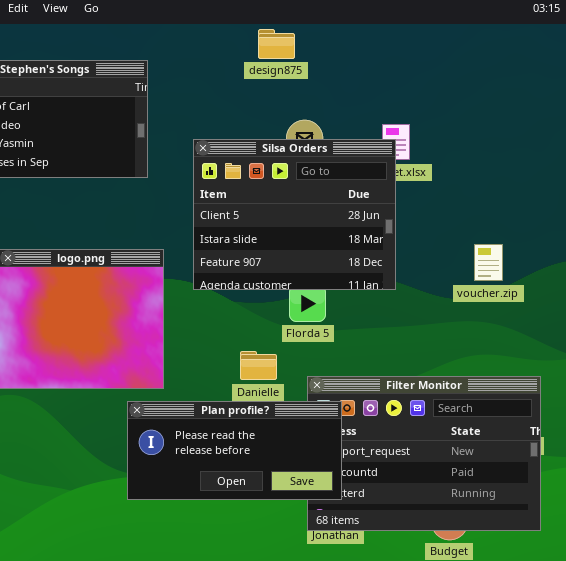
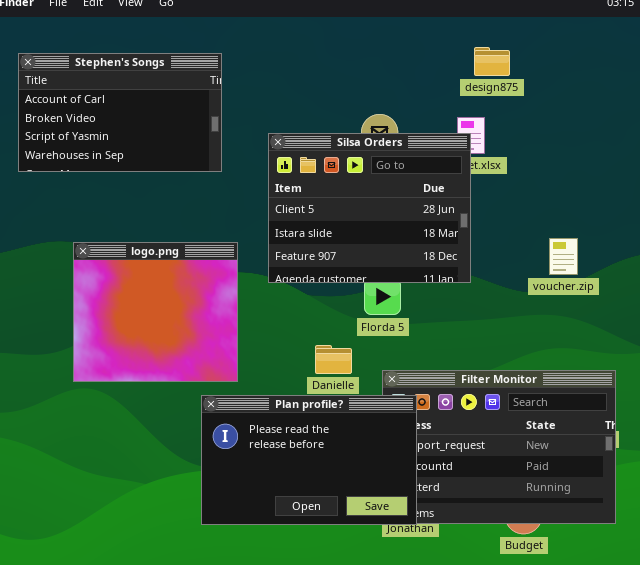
design875: [258,29,295,59] -> [474,47,510,76], moved
Plan profile?: [127,401,342,500] -> [201,395,417,525], resized

